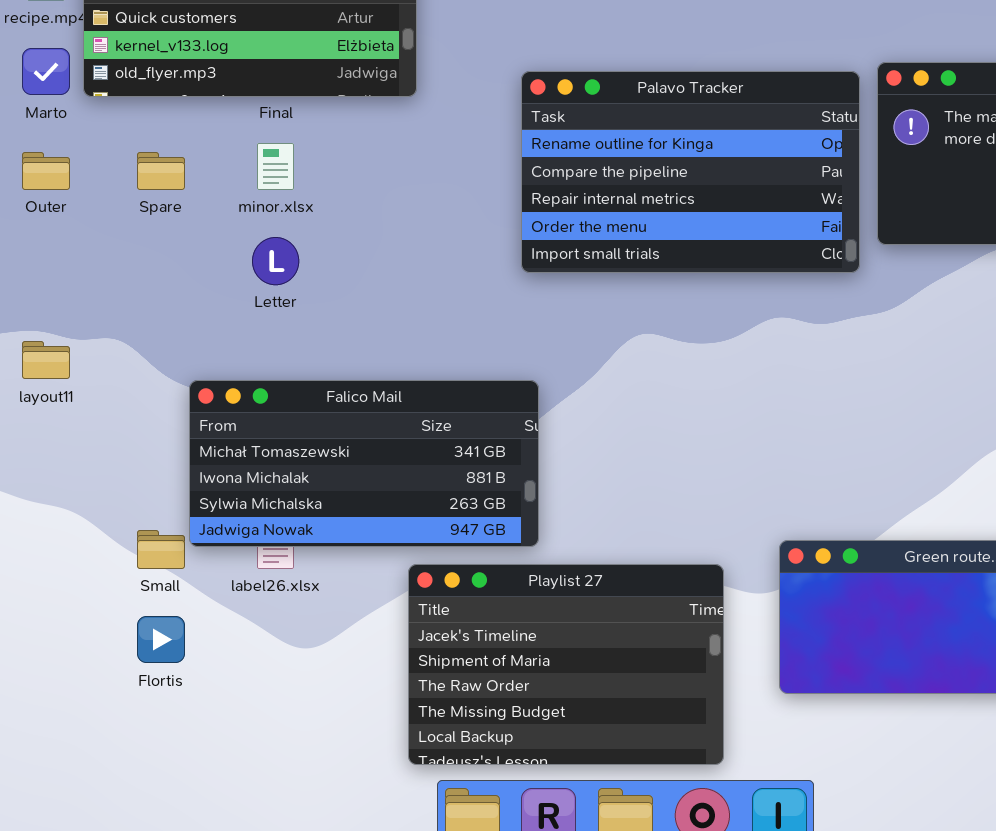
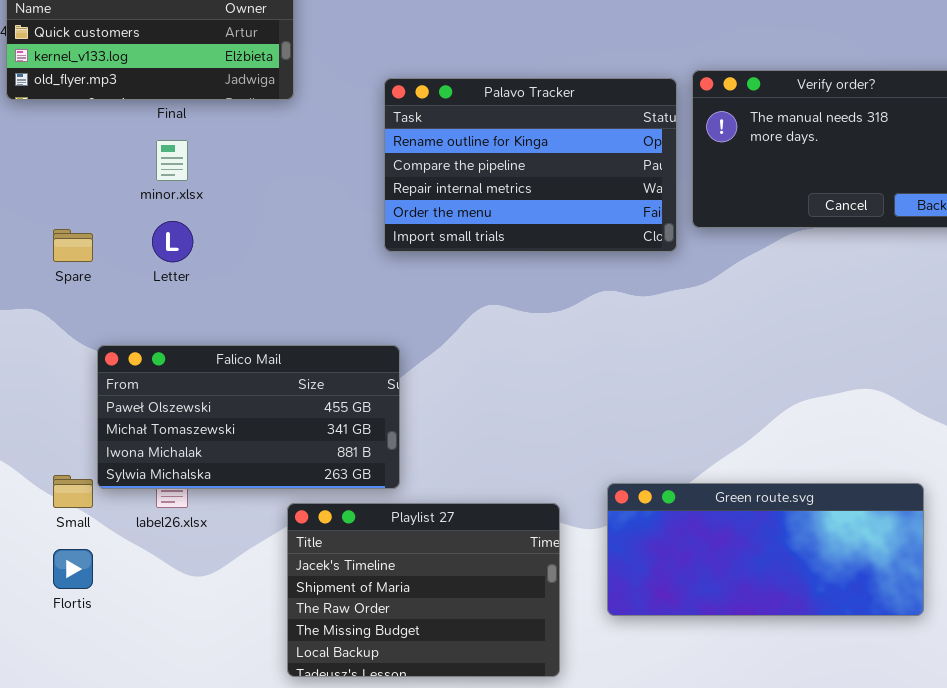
Spare: [137,152,185,190] -> [53,229,93,262], moved
Falico Mail: [189,380,539,547] -> [97,345,400,489], scrolled up 1 row

